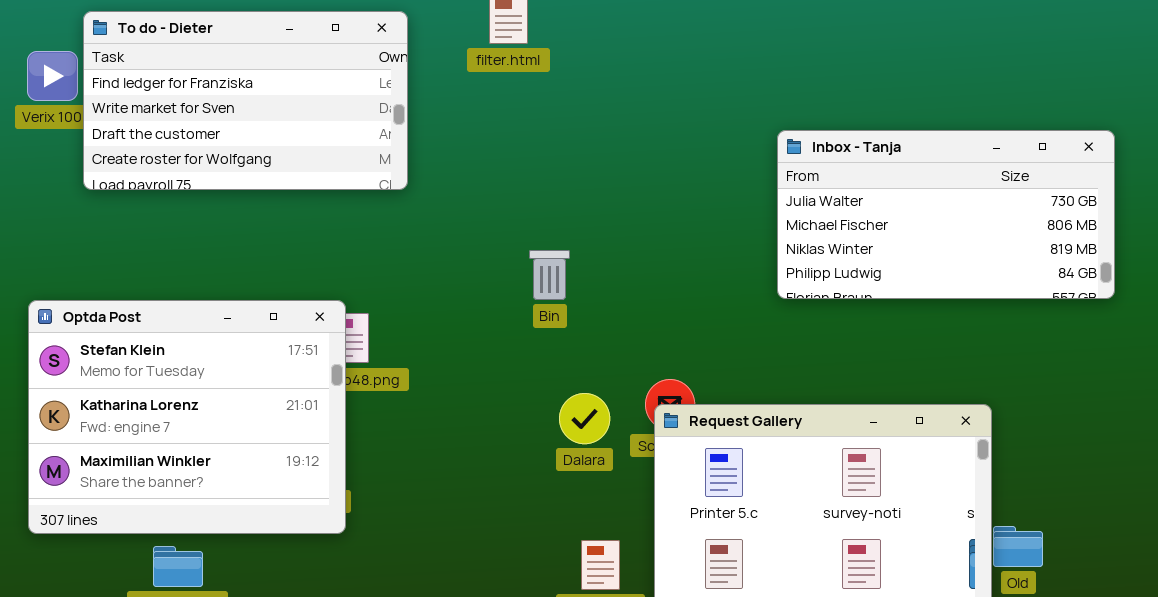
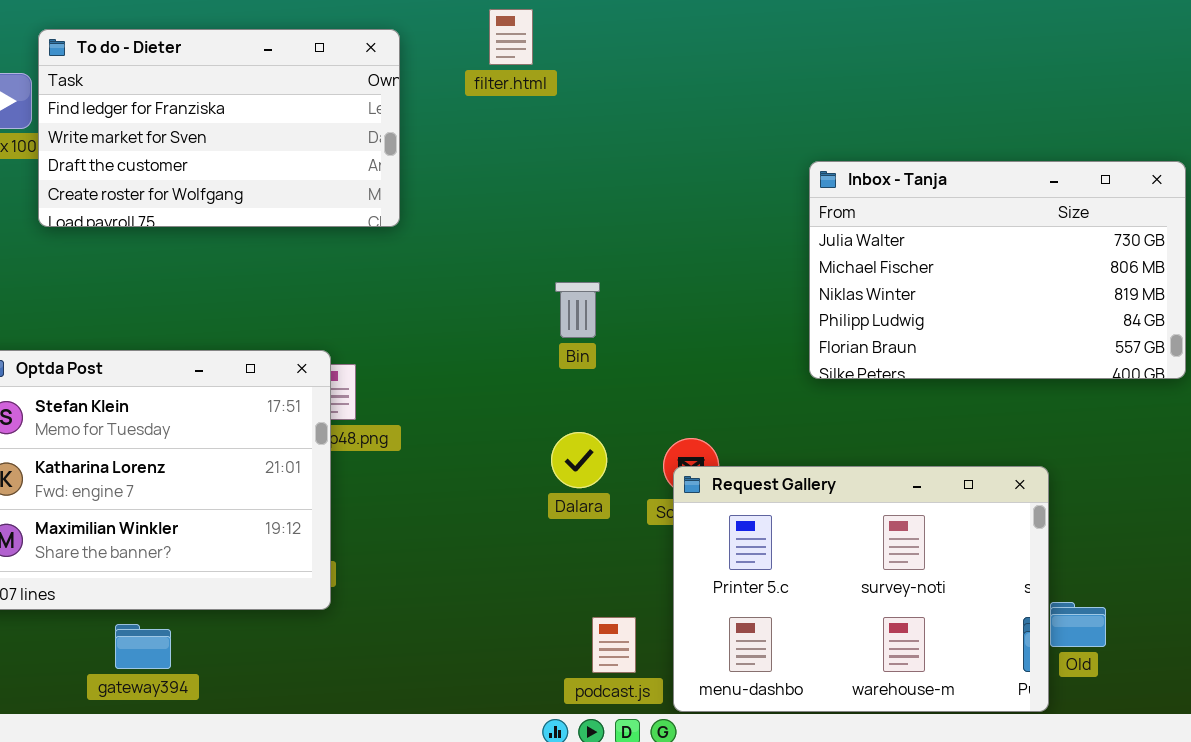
Inbox - Tanja: [777,130,1115,299] -> [809,161,1186,379], resized
Bin: [529,250,570,300] -> [555,282,600,338], moved
Dalara: [559,393,610,444] -> [551,432,607,488], moved

